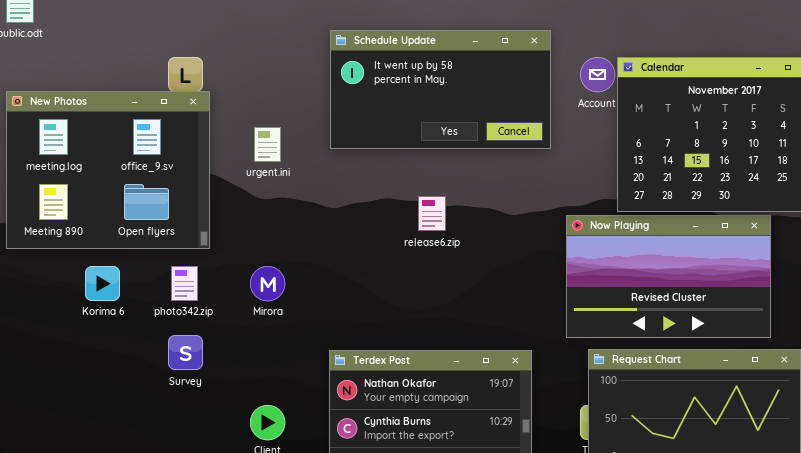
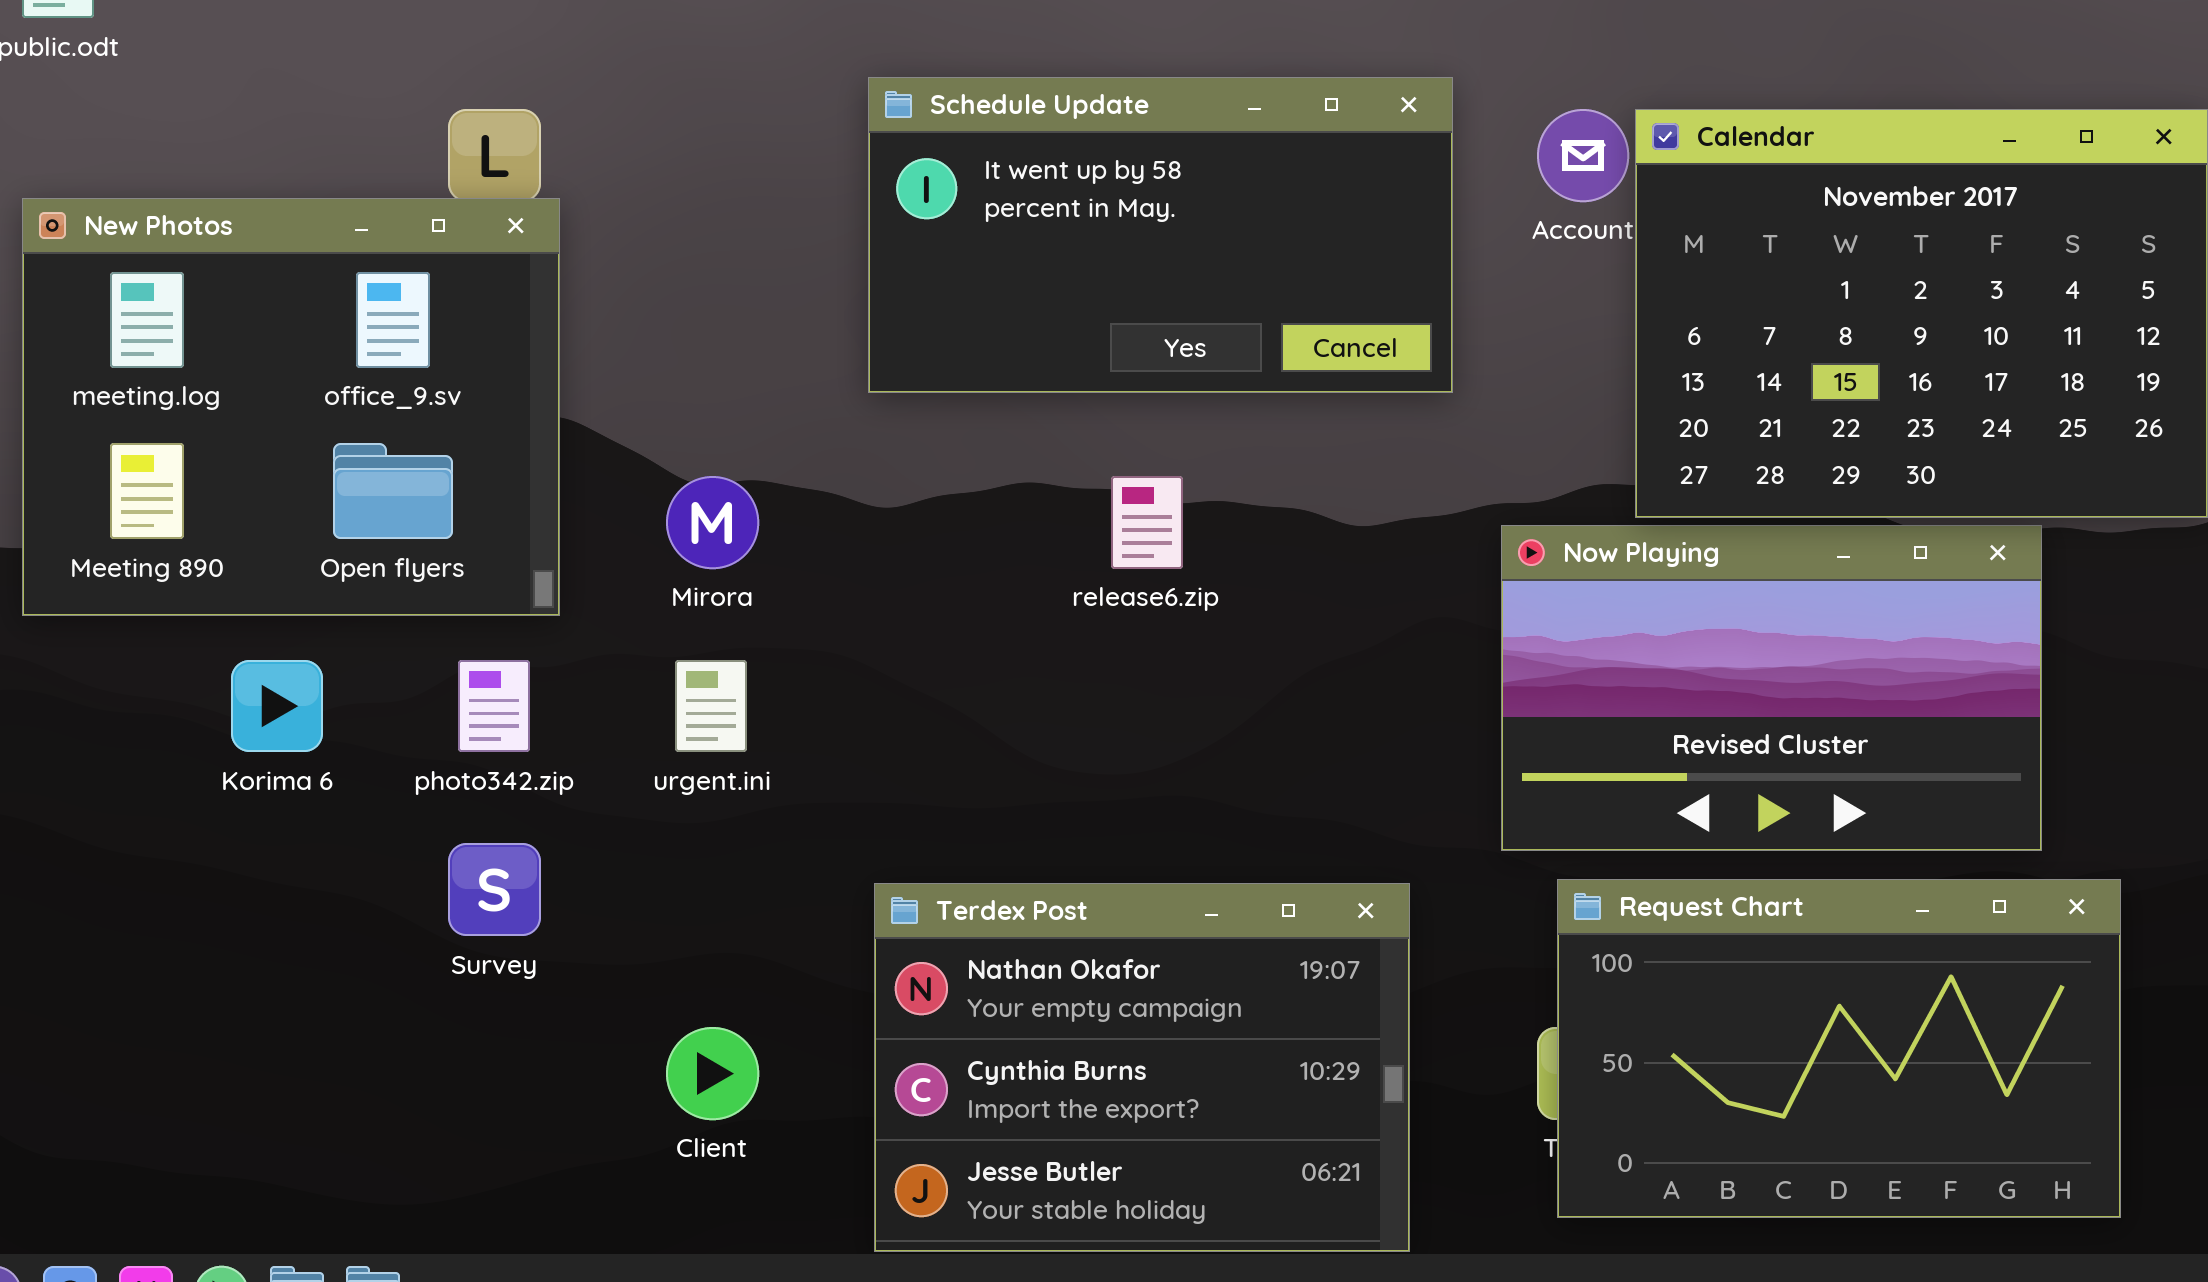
Schedule Update: [330,30,551,149] -> [868,77,1453,393], moved
urgent.ini: [254,127,281,162] -> [675,660,747,752], moved
Mirora: [250,266,285,301] -> [666,476,759,569], moved

